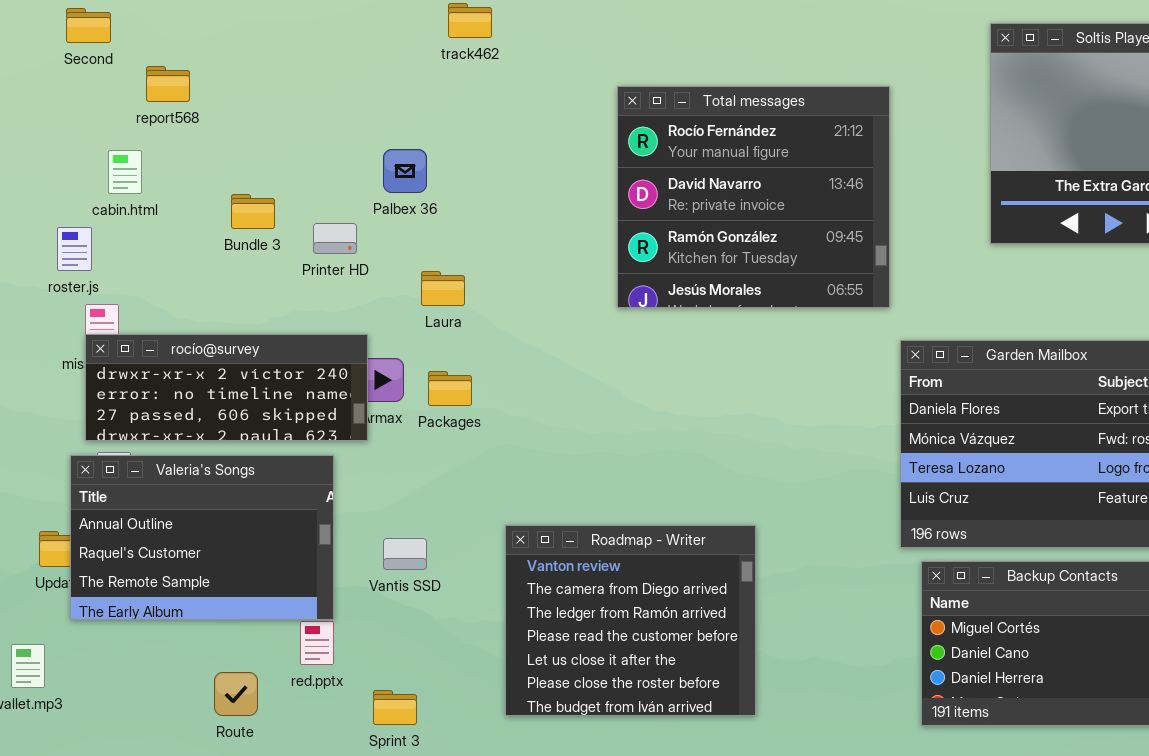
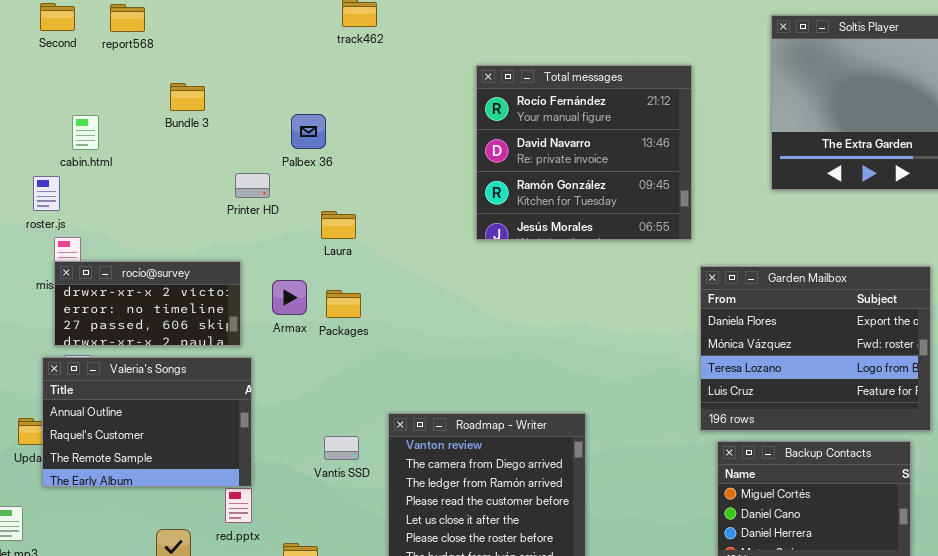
report568: [146,66,190,102] -> [110,4,145,32], moved
Bundle 3: [231,194,275,229] -> [170,83,205,111], moved
rocío@survey: [85,334,368,441] -> [54,261,241,346], resized
Vantis SSD: [383,538,427,570] -> [324,436,359,460], moved

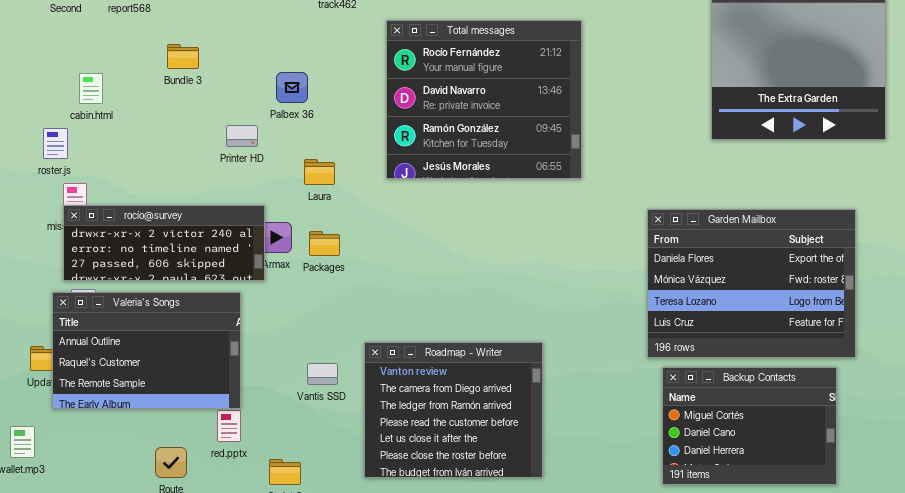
Total messages: [476,65,692,240] -> [386,20,582,179], moved
rocío@survey: [54,261,241,346] -> [63,205,265,281], resized

